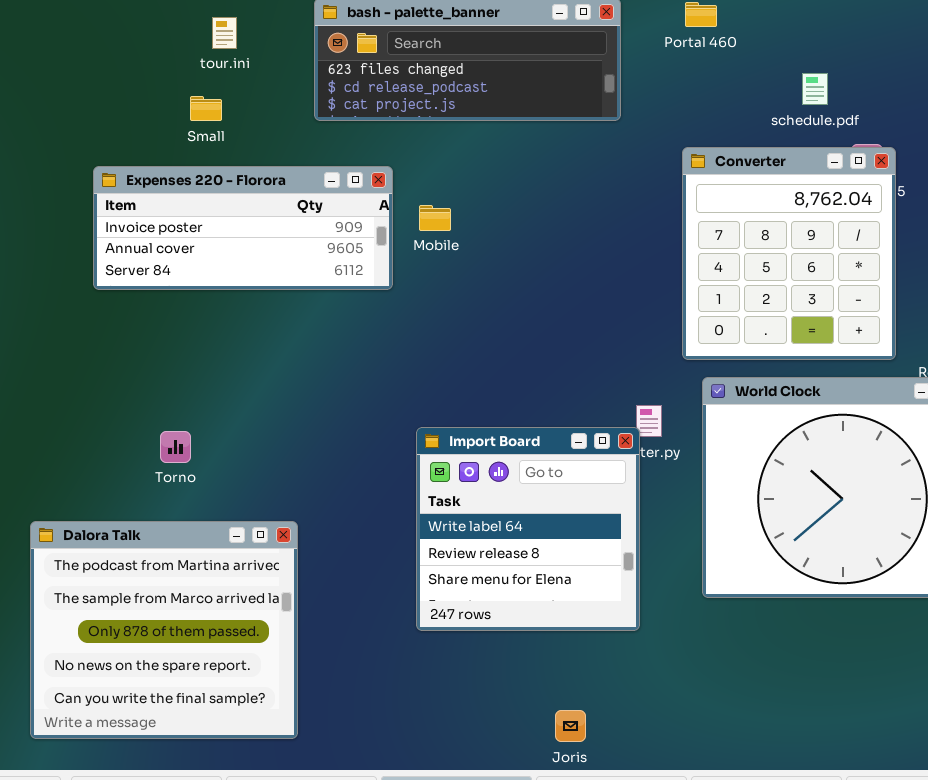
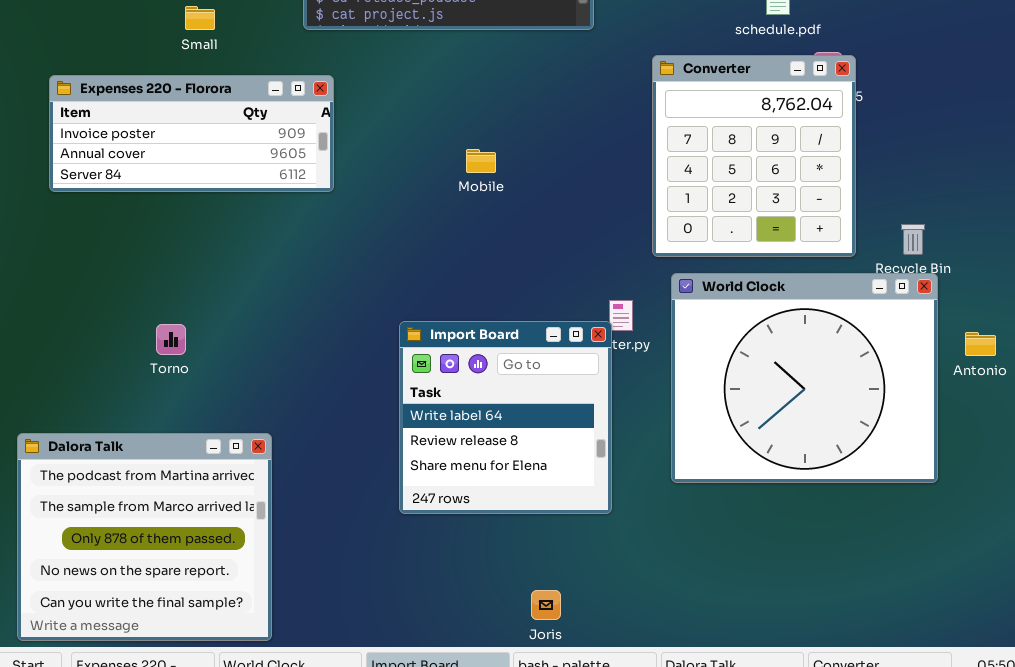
Expenses 220 - Florora: [93,166,393,290] -> [49,75,334,192], moved
Mobile: [419,205,451,231] -> [466,149,496,173], moved
Dalora Talk: [30,521,298,739] -> [17,433,272,641], moved

